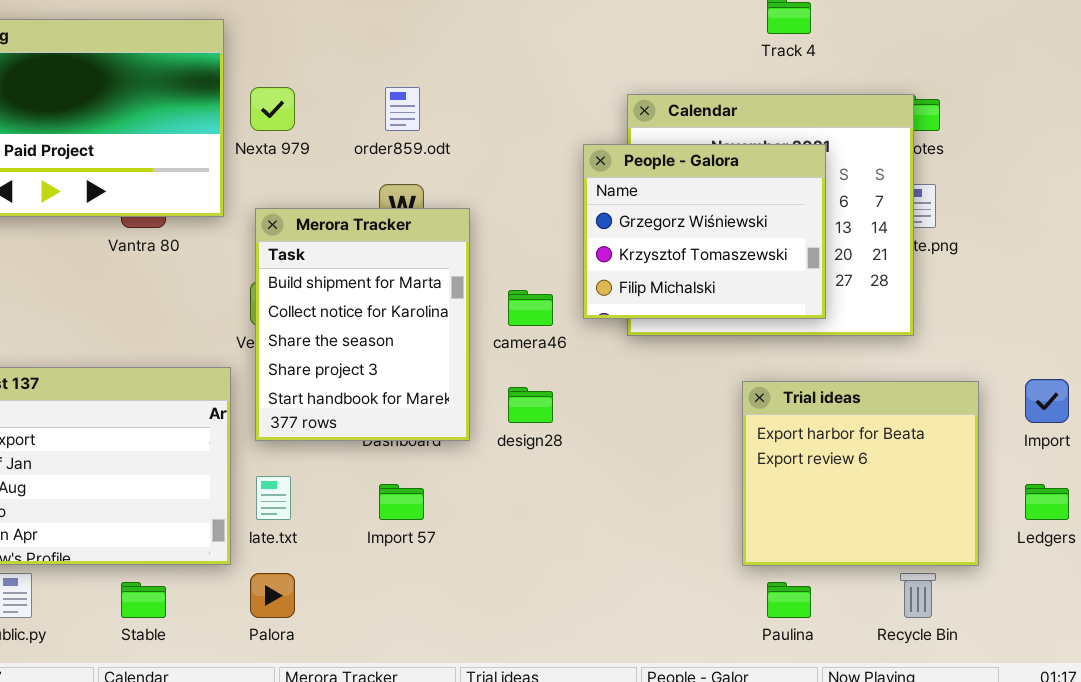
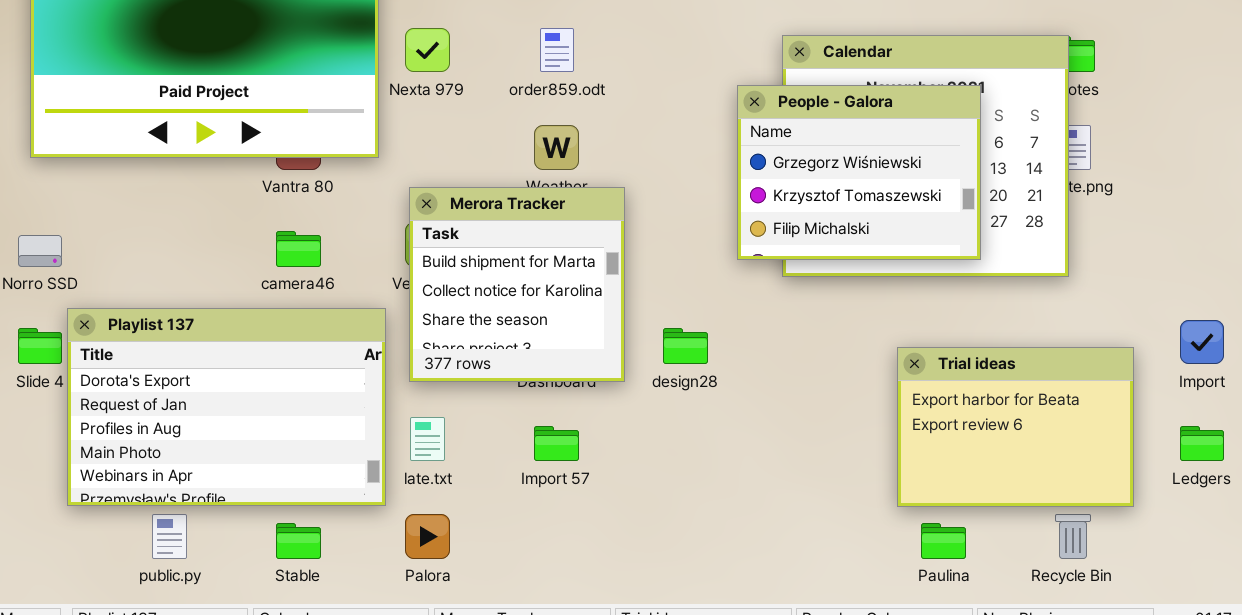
Merora Tracker: [255,208,470,441] -> [409,187,625,382], resized
camera46: [508,290,553,326] -> [276,231,321,267], moved
Trial ideas: [742,381,979,566] -> [897,347,1134,507], resized

